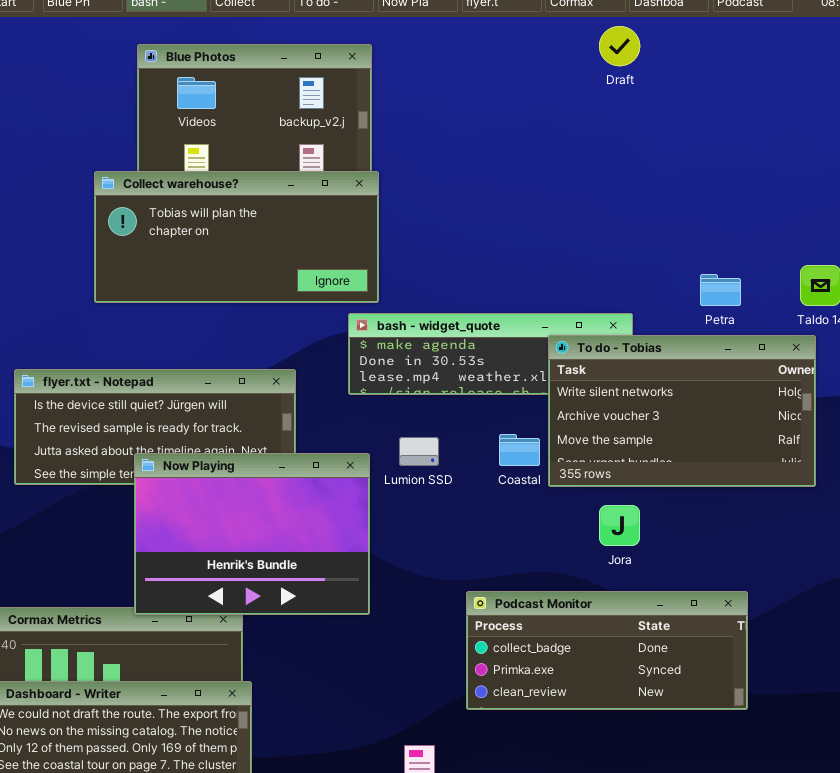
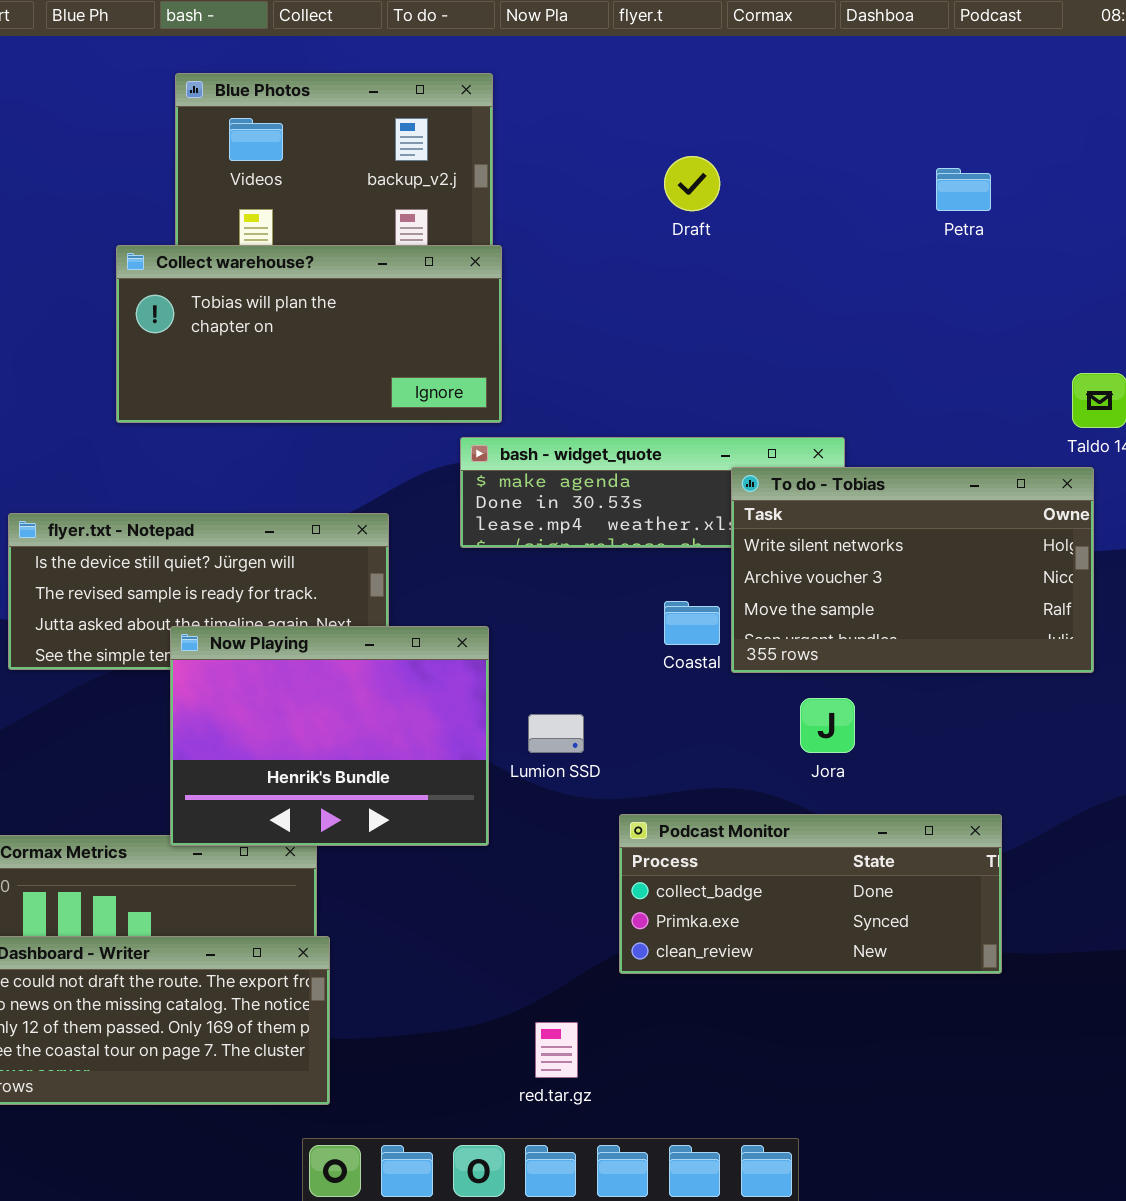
Draft: [599,26,640,66] -> [664,156,720,211], moved
Petra: [700,274,741,306] -> [936,168,991,211], moved
Lumion SSD: [399,437,439,466] -> [528,714,584,753], moved

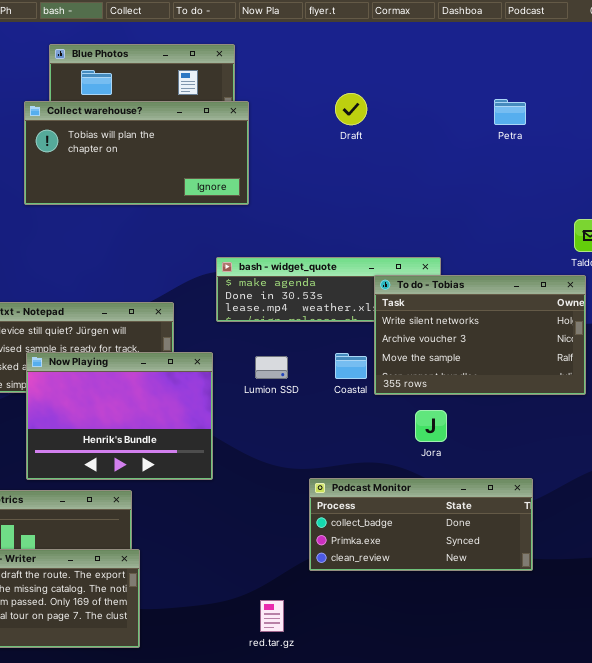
Collect warehouse?: [116,245,502,423] -> [24,101,249,205], moved
Now Playing: [170,626,489,846] -> [26,352,213,480], moved
Lumion SSD: [528,714,584,753] -> [255,356,288,379], moved

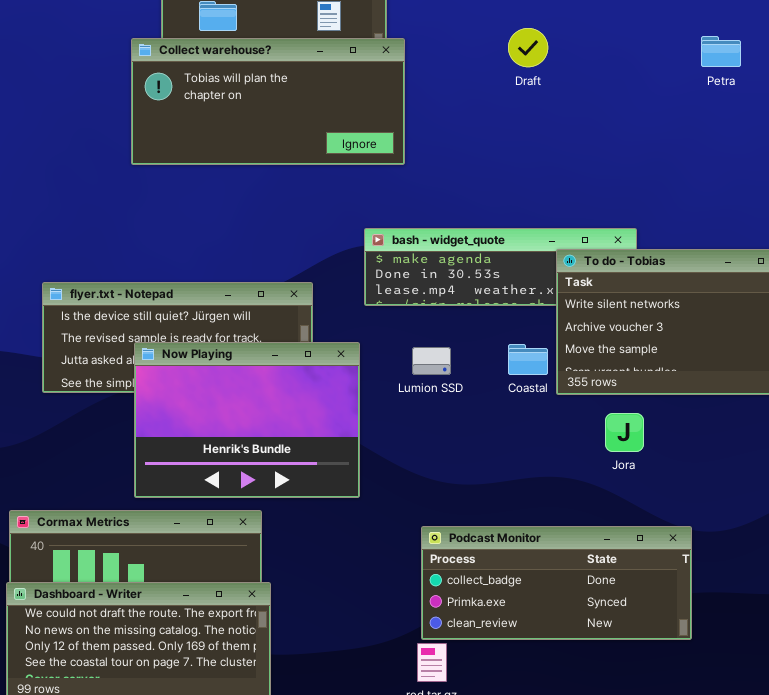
Podcast Monitor: [309,478,533,571] -> [421,526,692,640], moved

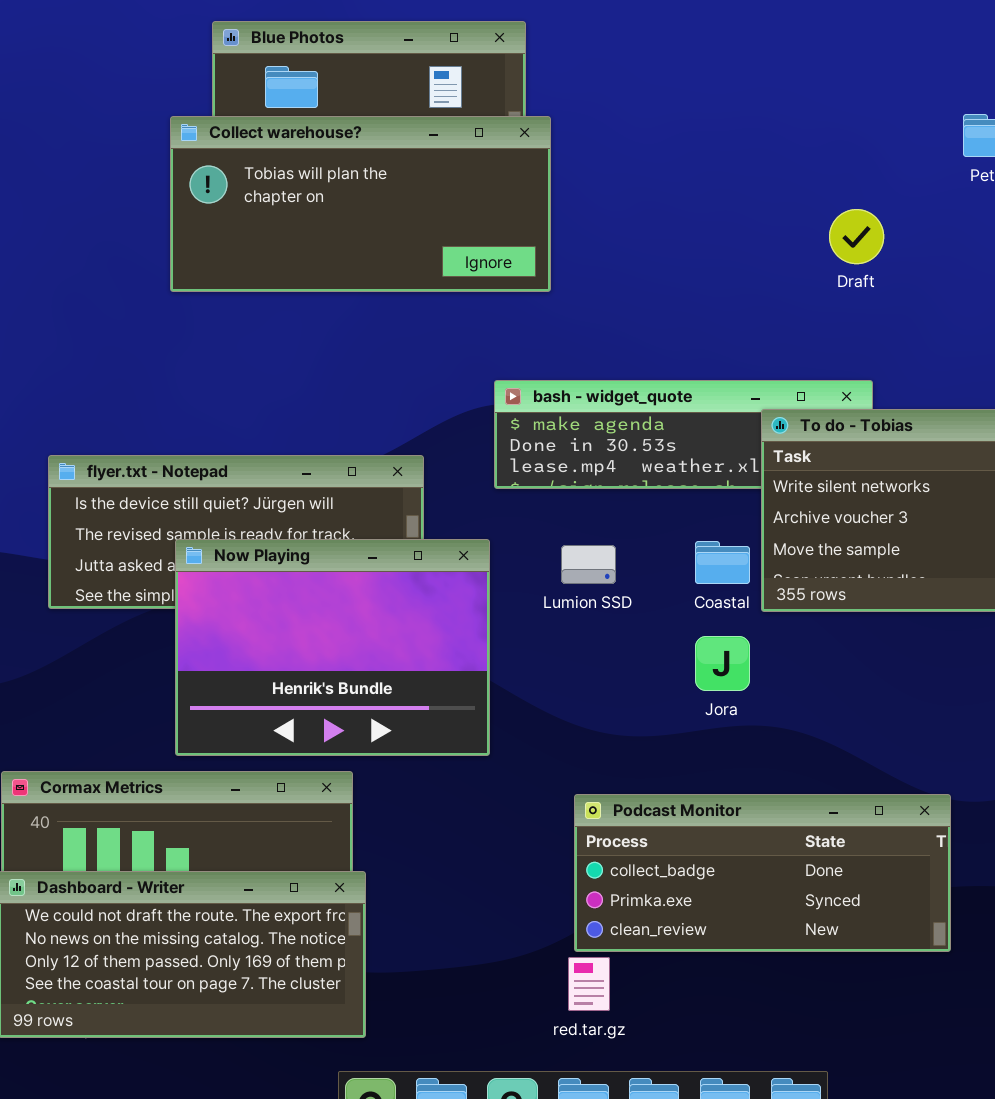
Draft: [508,28,548,67] -> [829,209,884,264], moved
Jora: [605,413,644,452] -> [695,636,750,691], moved

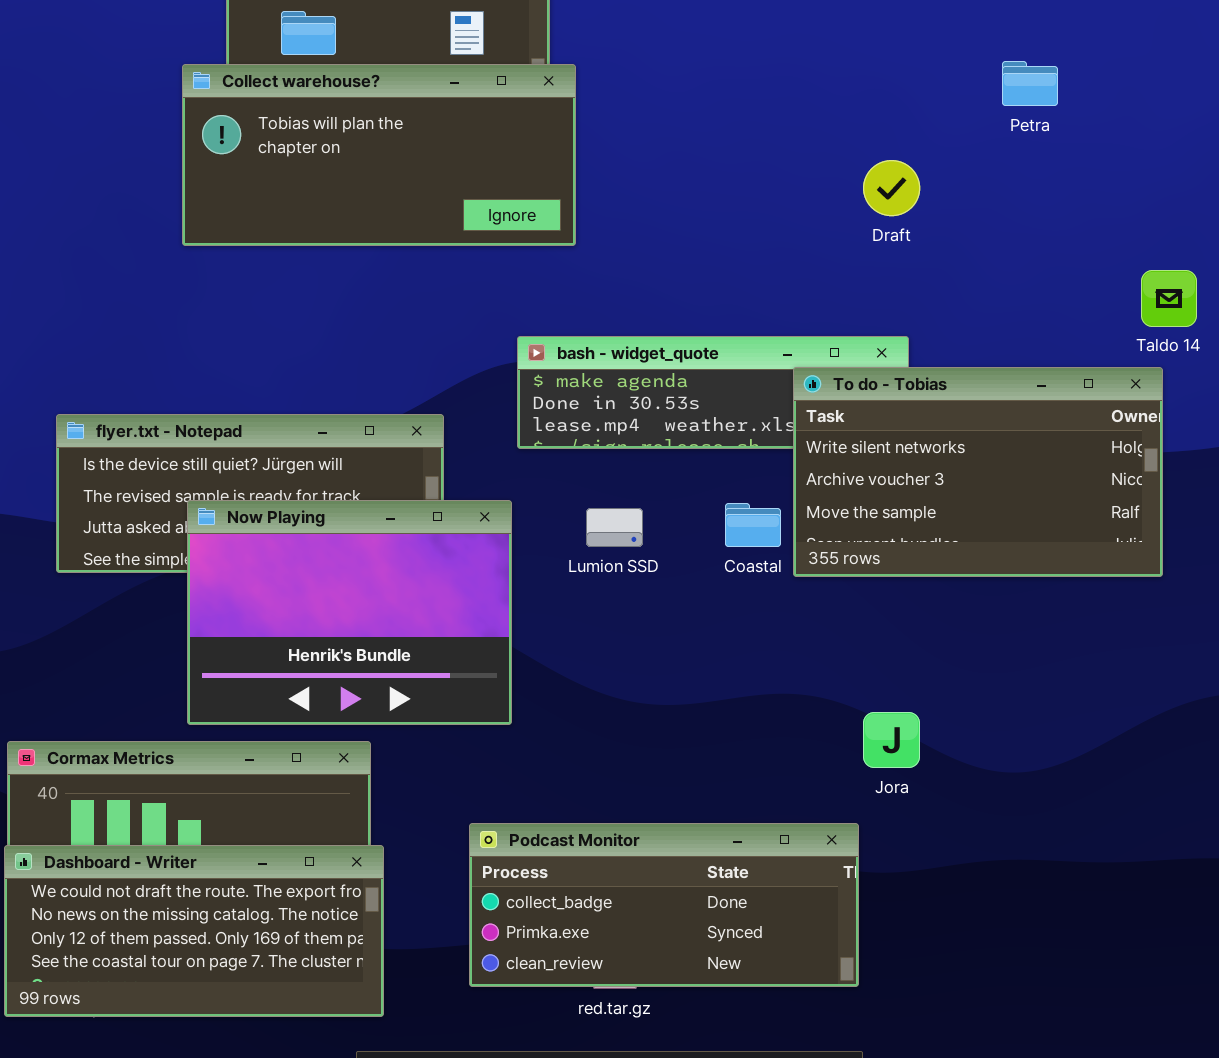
Jora: [695,636,750,691] -> [863,712,920,768], moved
Podcast Monitor: [574,794,951,952] -> [469,823,859,987], moved

